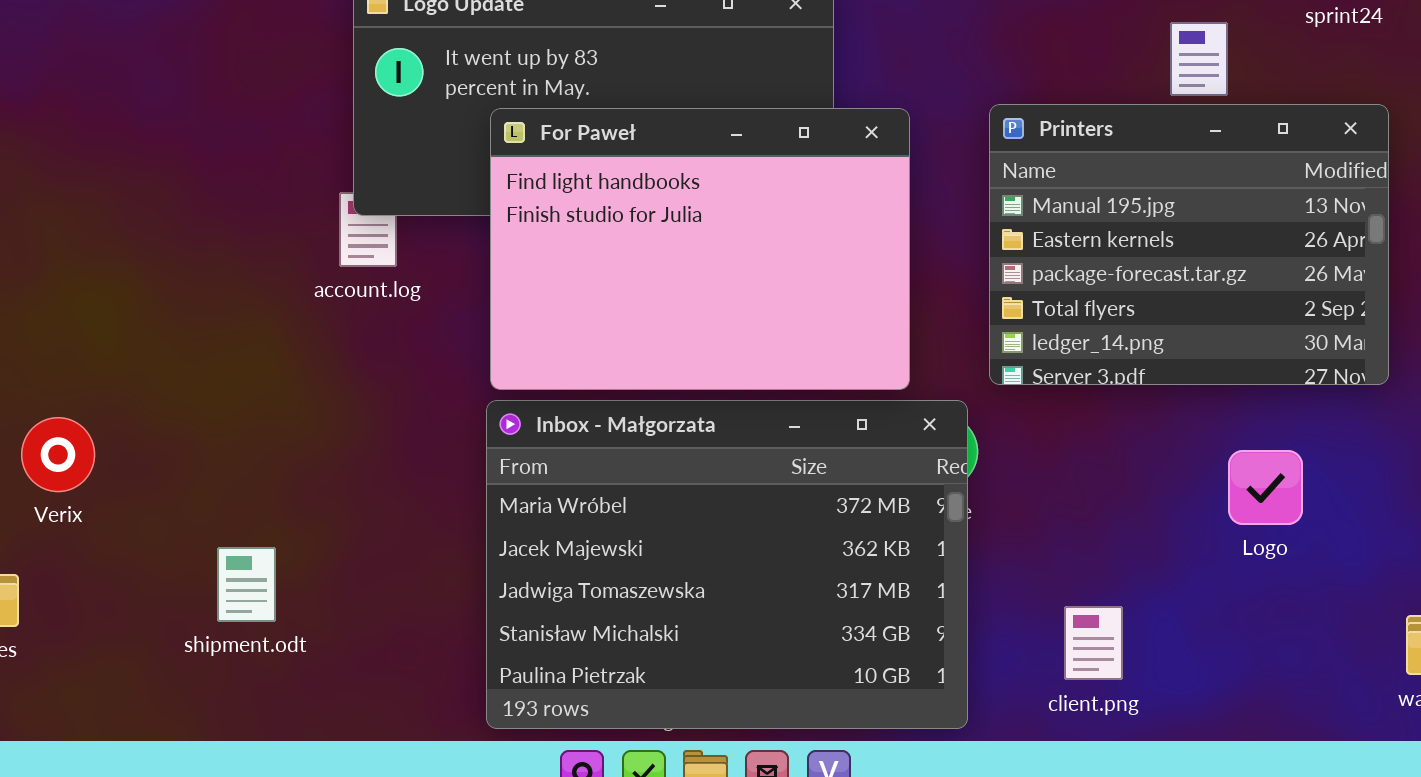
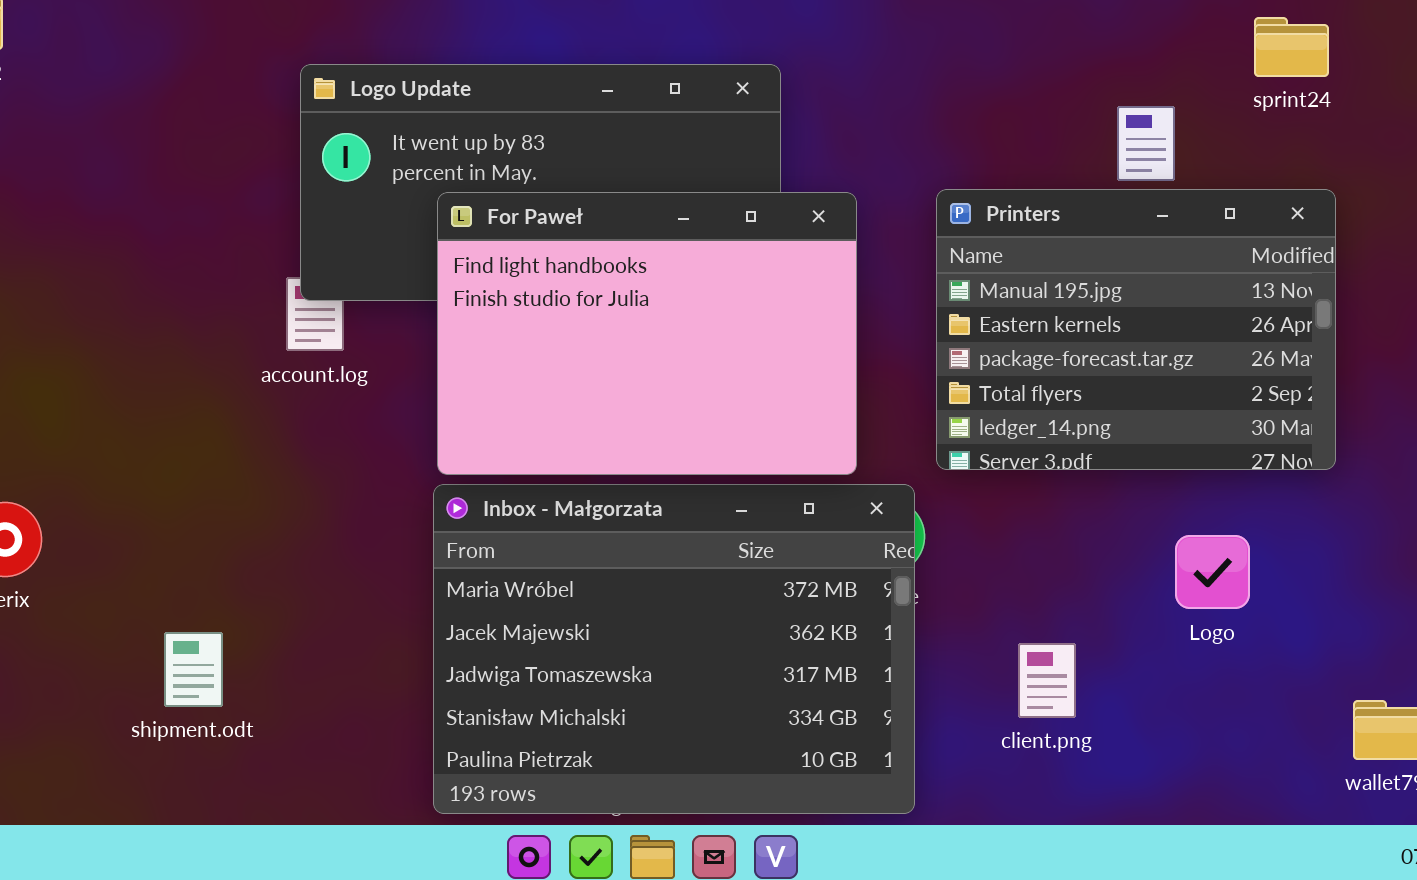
client.png: [1064,606,1123,680] -> [1018,643,1076,718], moved

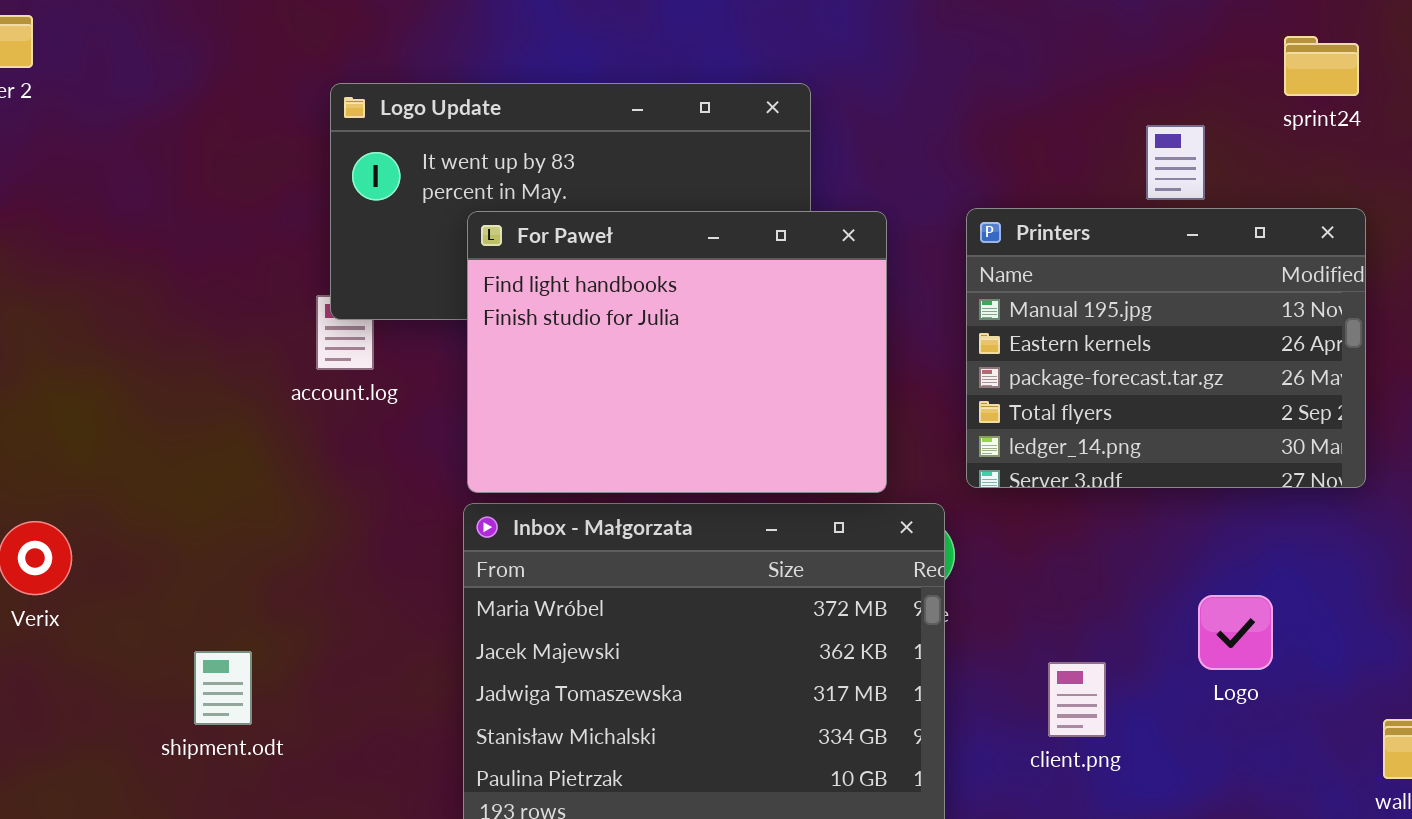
Logo: [1175,535,1250,609] -> [1198,595,1273,670], moved

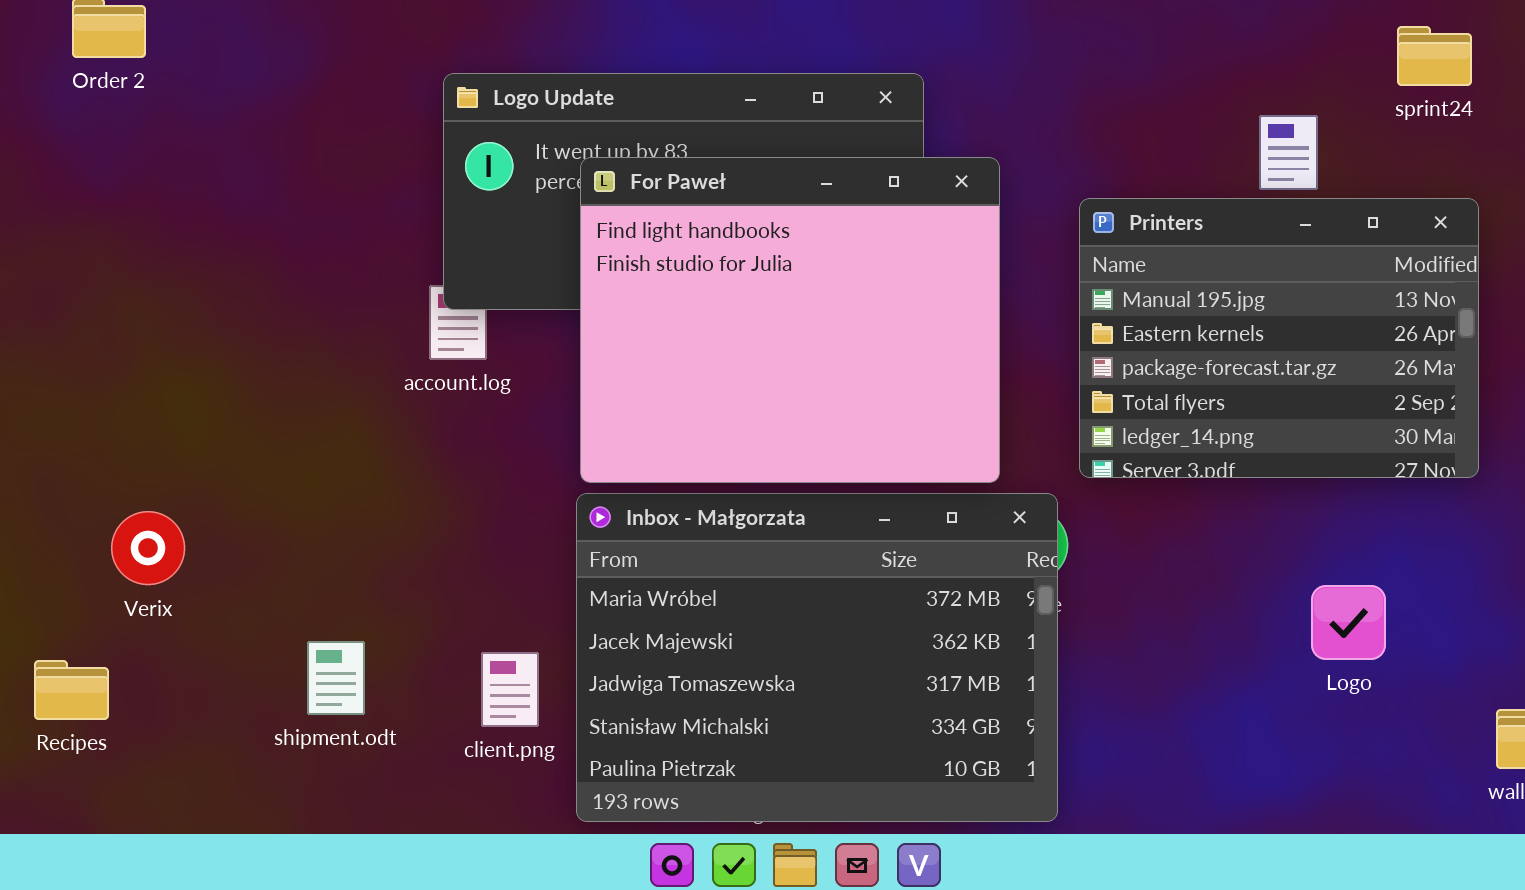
For Paweł: [467,211,887,493] -> [580,157,1000,483], resized
client.png: [1048,662,1106,737] -> [481,652,539,727], moved

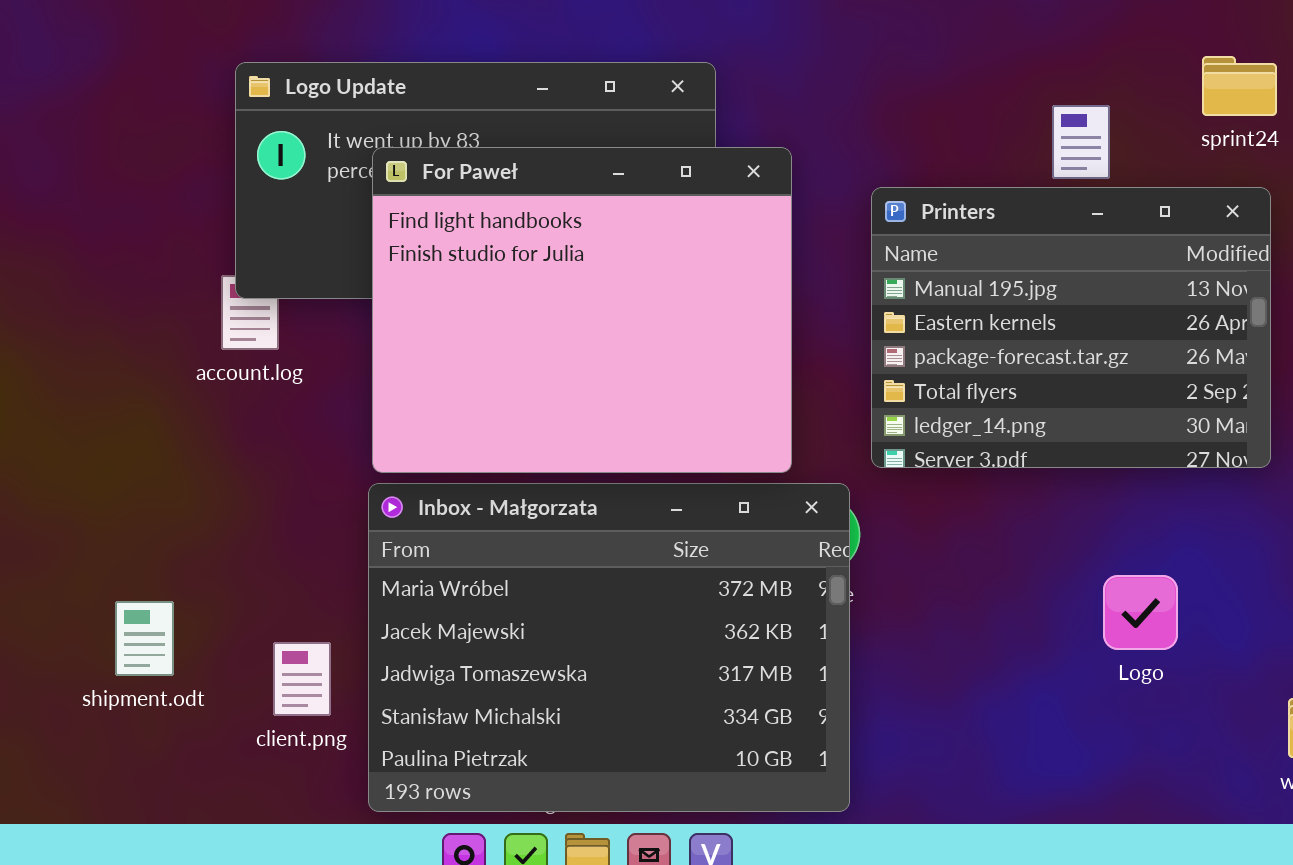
sprint24: [1397,26,1472,86] -> [1202,56,1277,116], moved
shipment.odt: [307,641,365,715] -> [115,601,174,676], moved

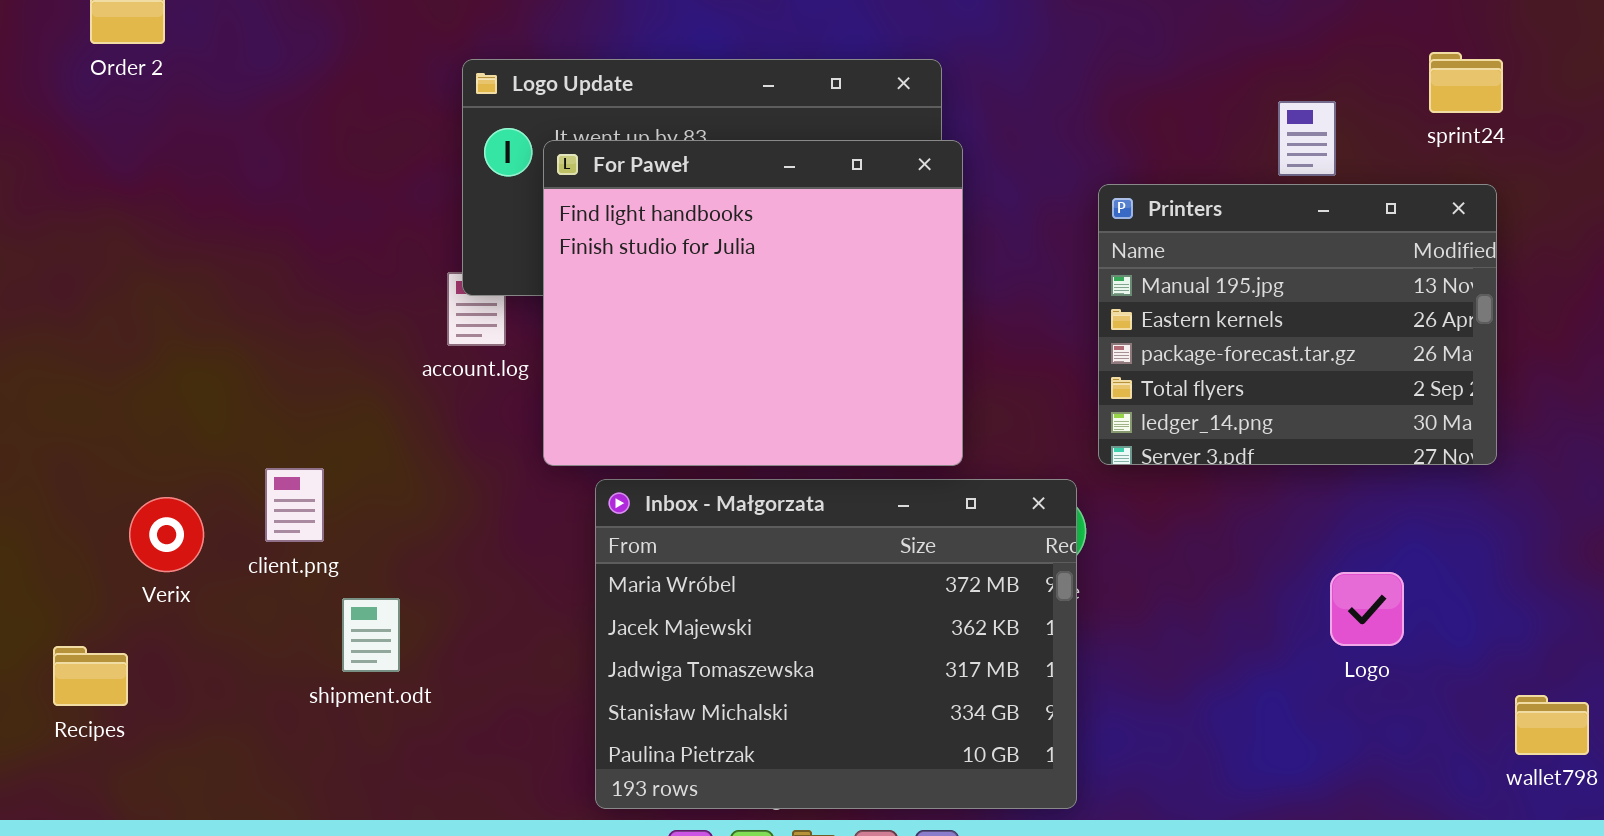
For Paweł: [372,147,792,473] -> [543,140,963,466], moved
client.png: [273,642,331,716] -> [265,468,324,542], moved

